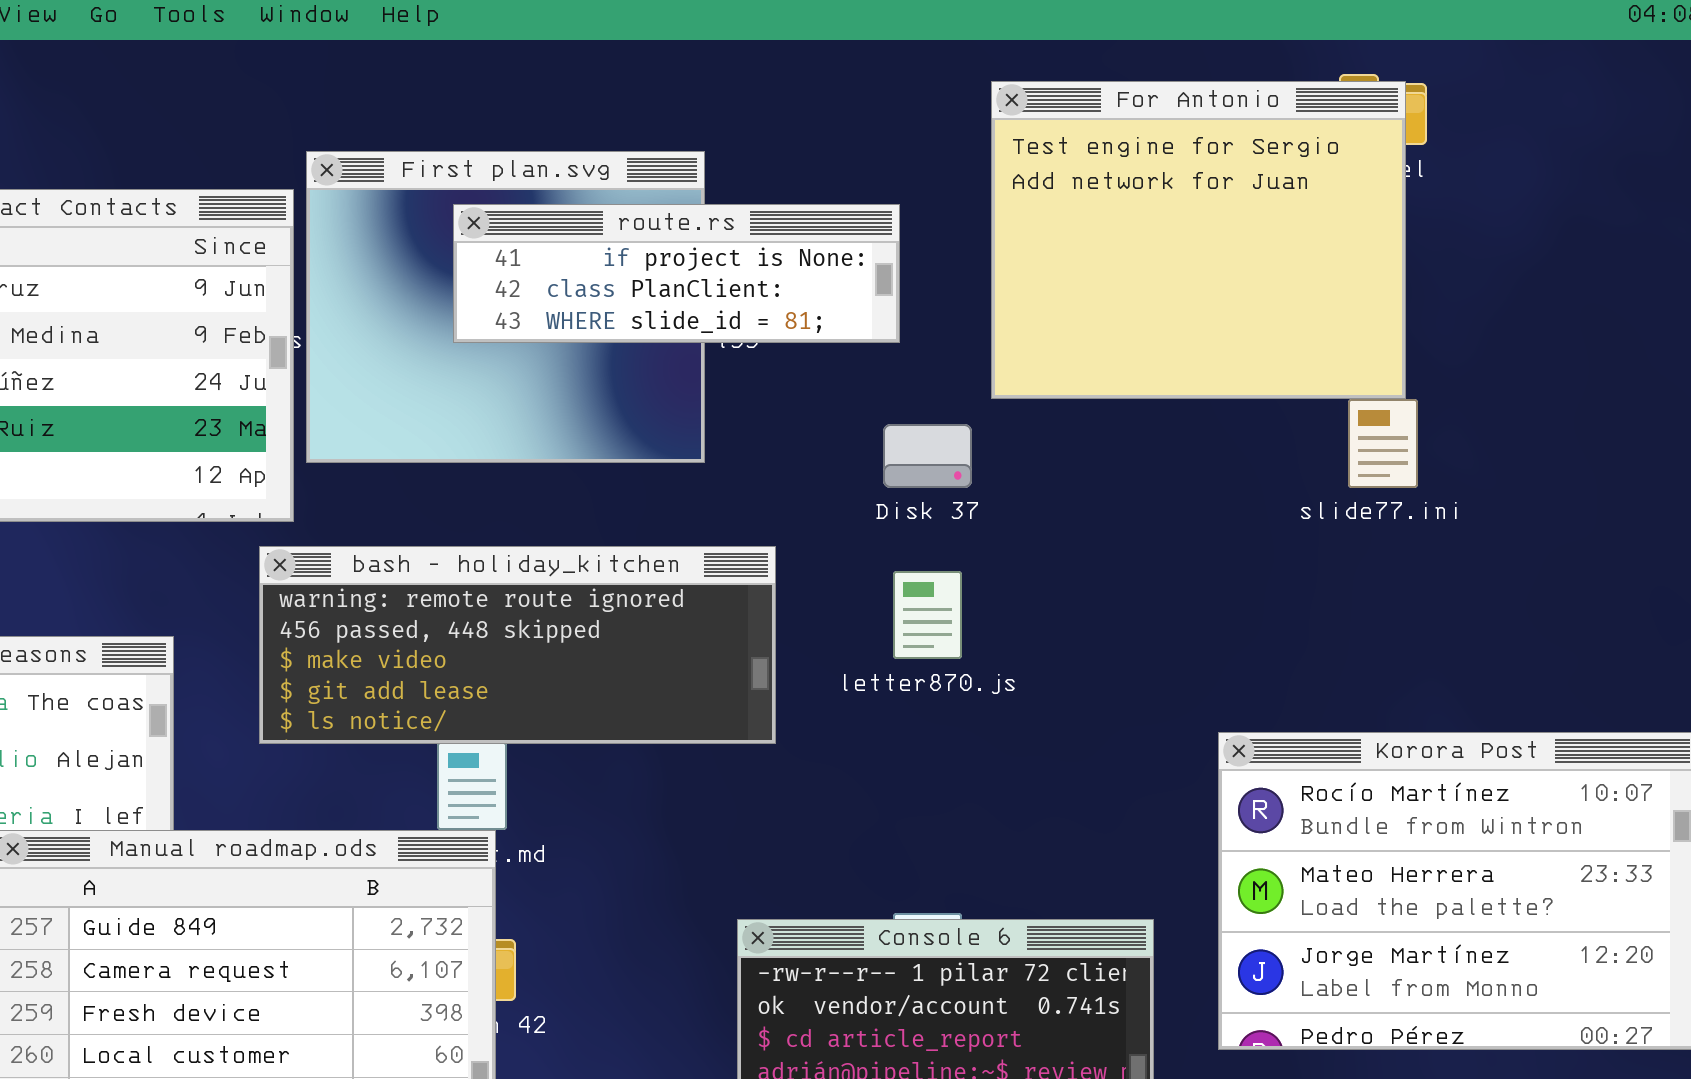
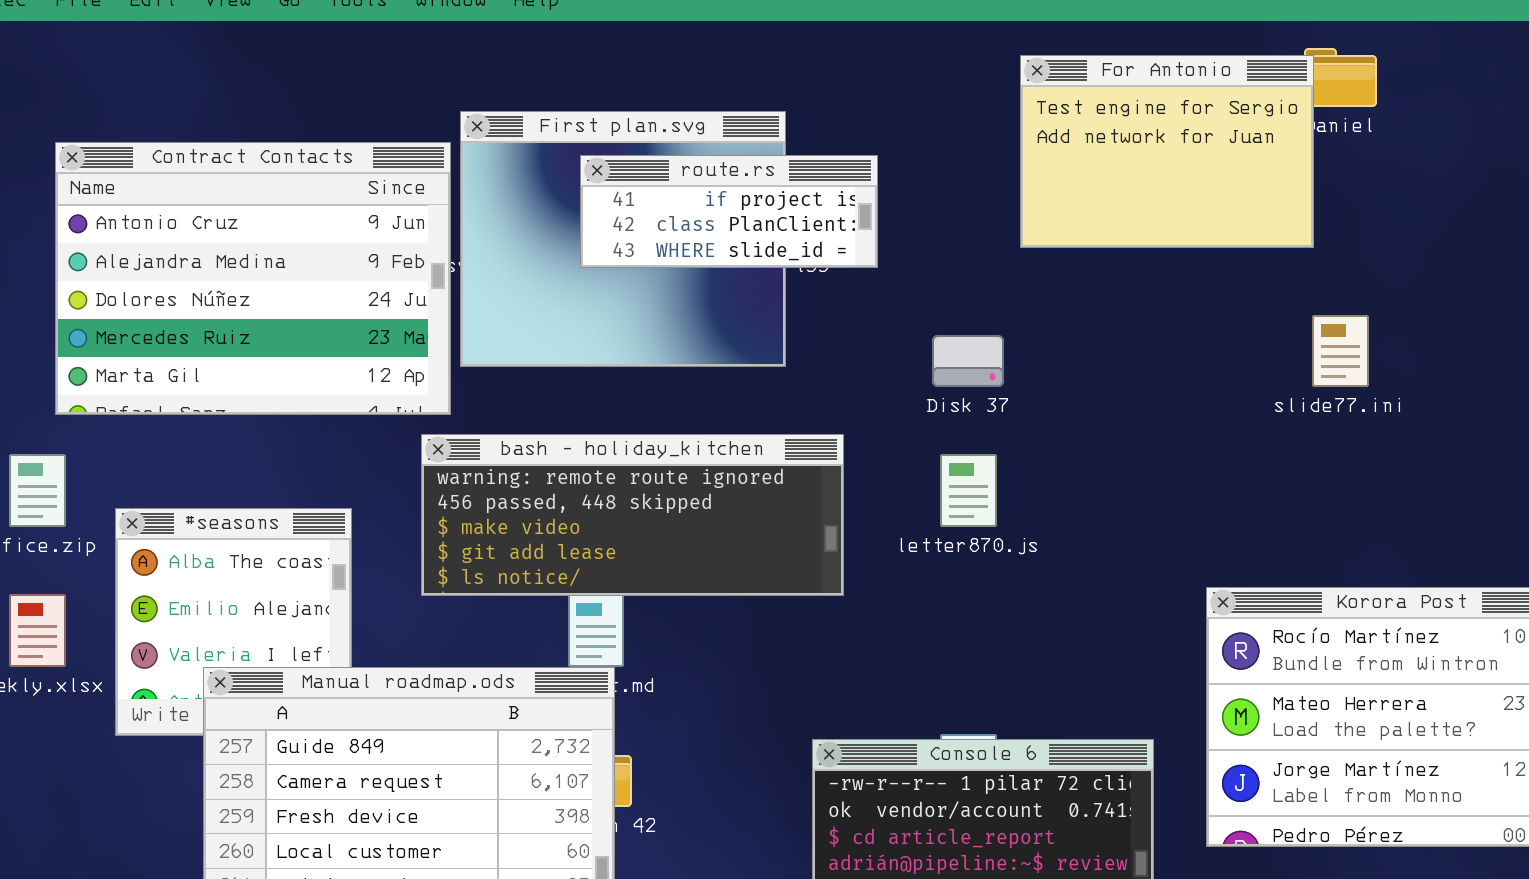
For Antonio: [991,81,1406,399] -> [1020,55,1314,248], resized
route.rs: [453,204,900,343] -> [580,155,878,268], resized

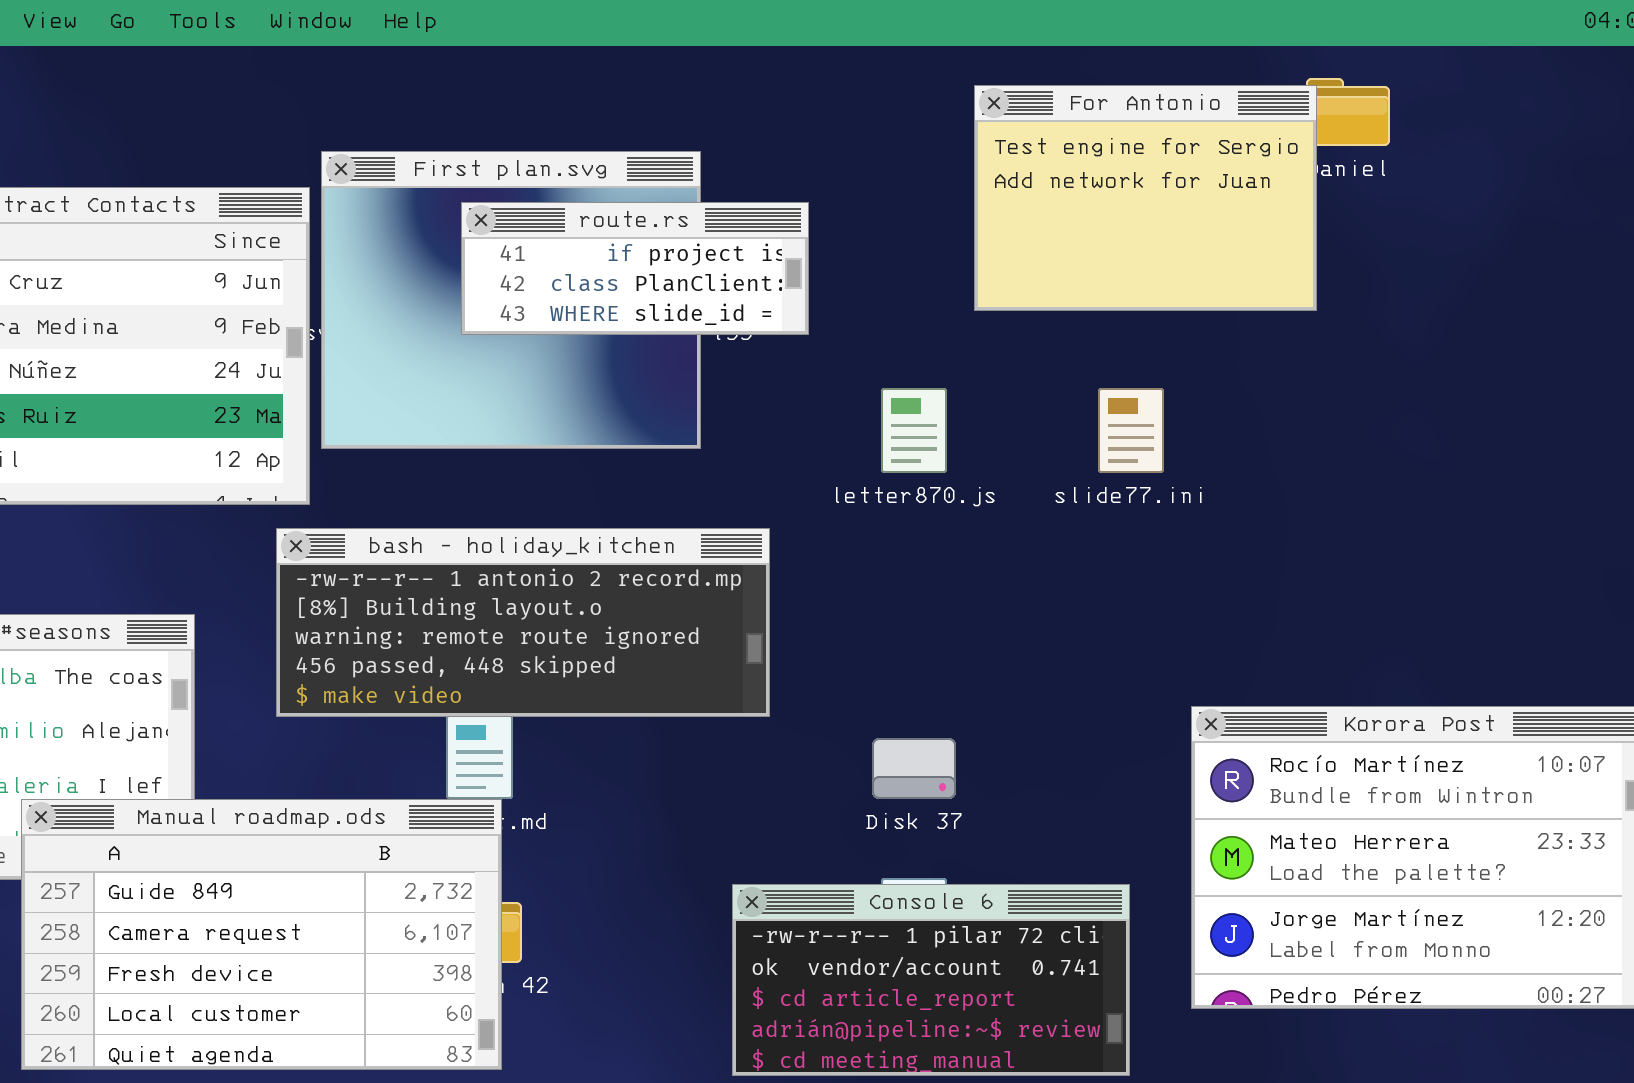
slide77.ini: [1312,315,1369,387] -> [1098,388,1164,473], moved
Disk 37: [932,335,1004,387] -> [872,738,956,799], moved
bash - holiday_kitchen: [421,434,844,596] -> [276,528,770,717], scrolled up 2 rows
letter870.js: [940,454,997,527] -> [881,388,947,473], moved

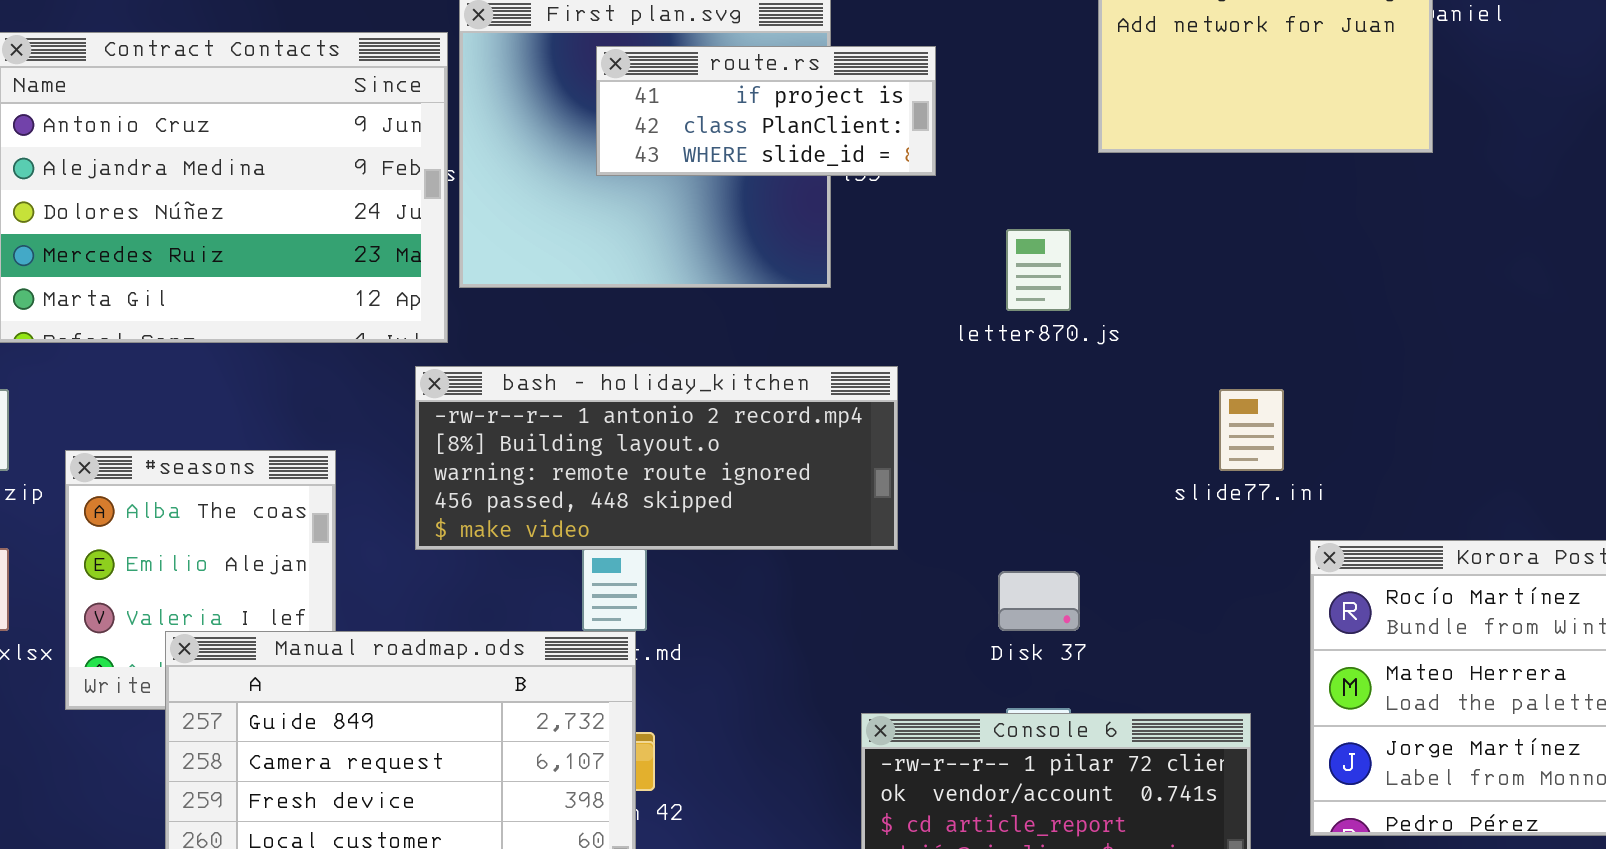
slide77.ini: [1098,388,1164,473] -> [1219,389,1284,471], moved

